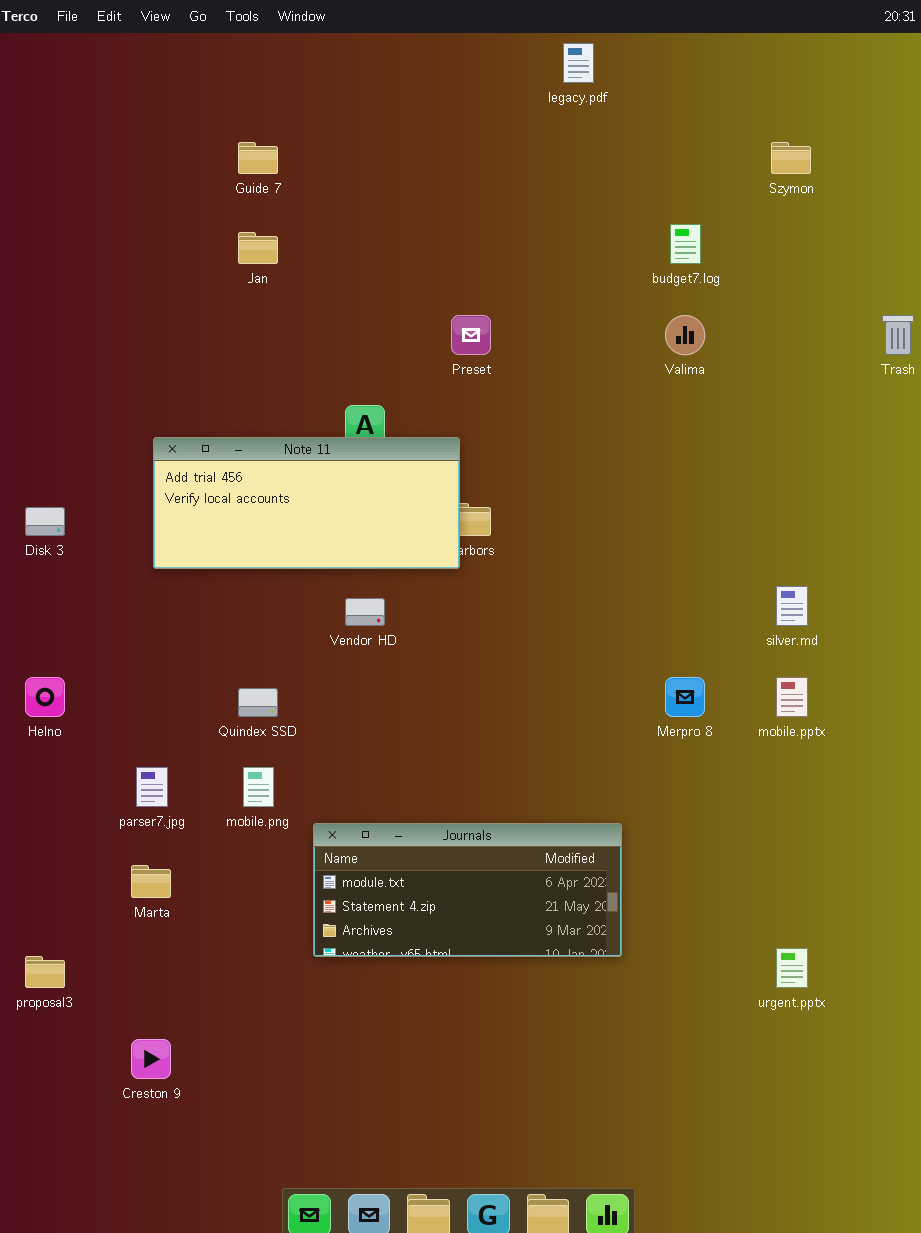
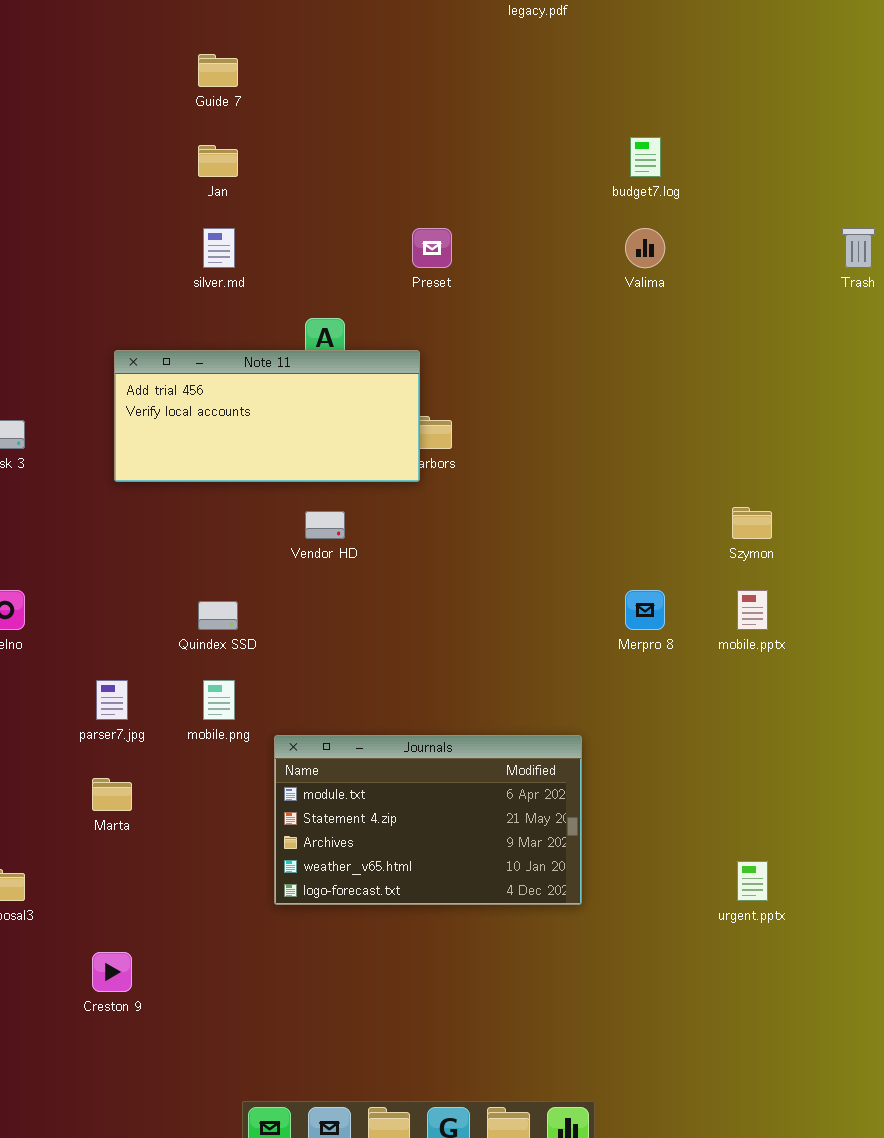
Szymon: [771,142,811,174] -> [732,507,772,539], moved
silver.md: [776,586,808,626] -> [203,228,235,268], moved
Journals: [313,823,622,957] -> [274,735,582,905], resized

